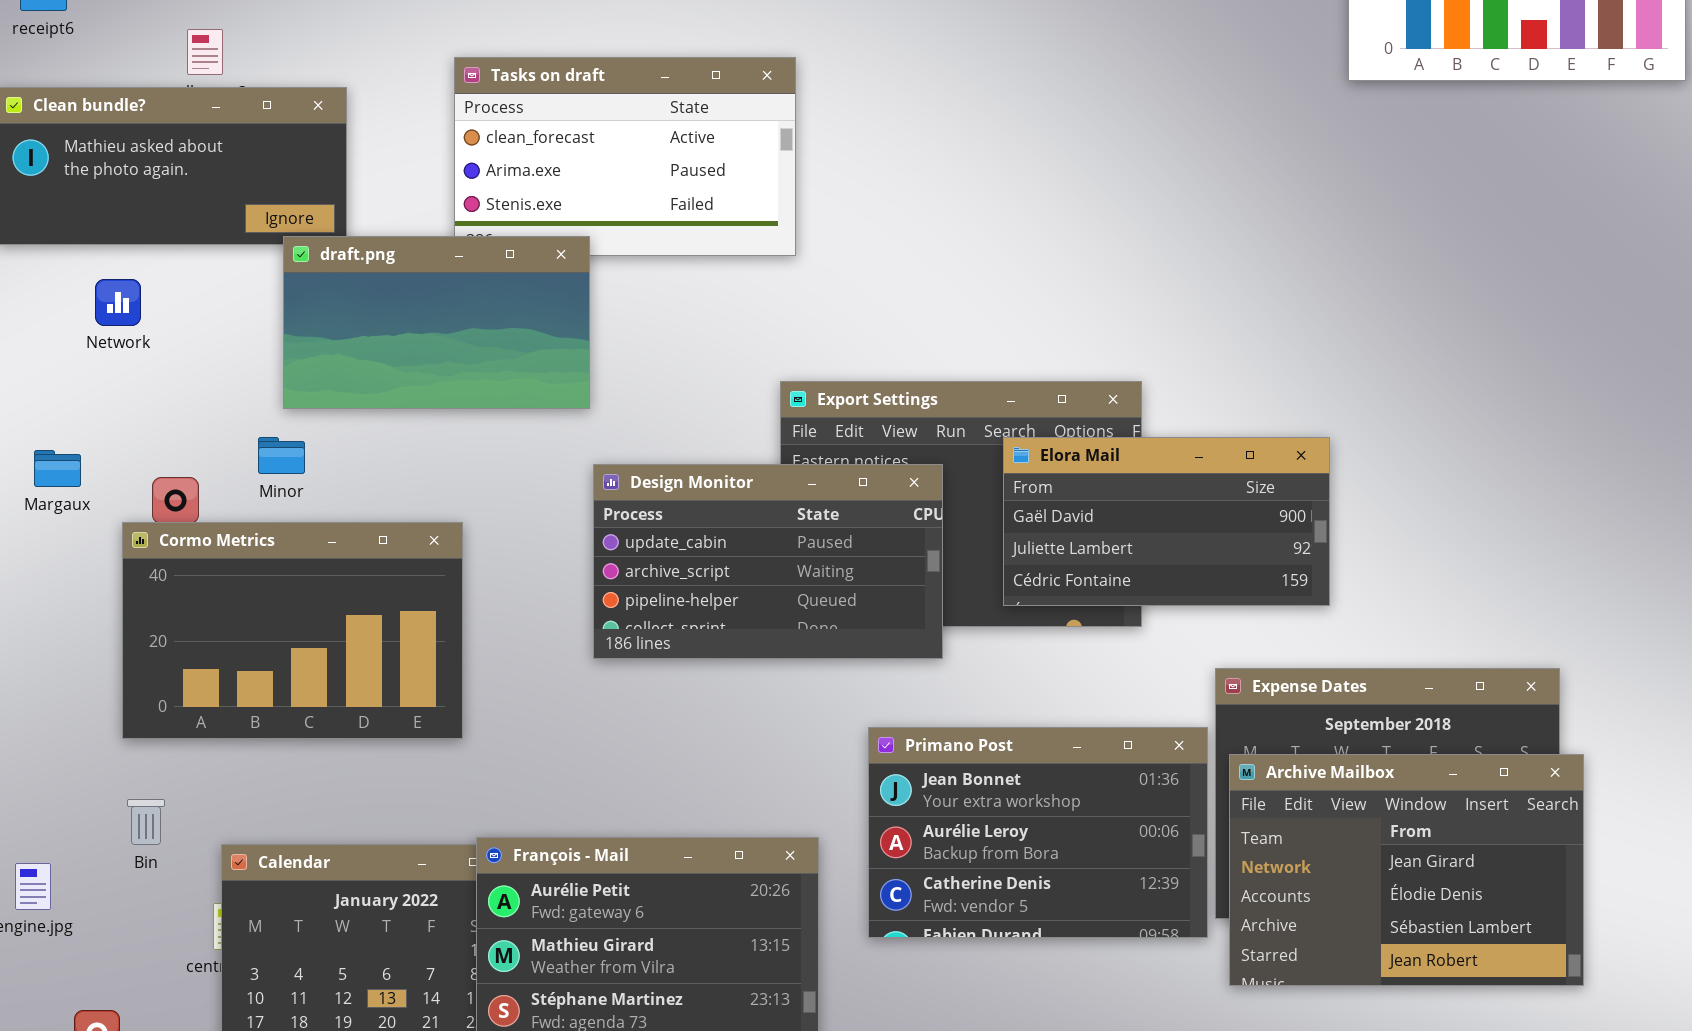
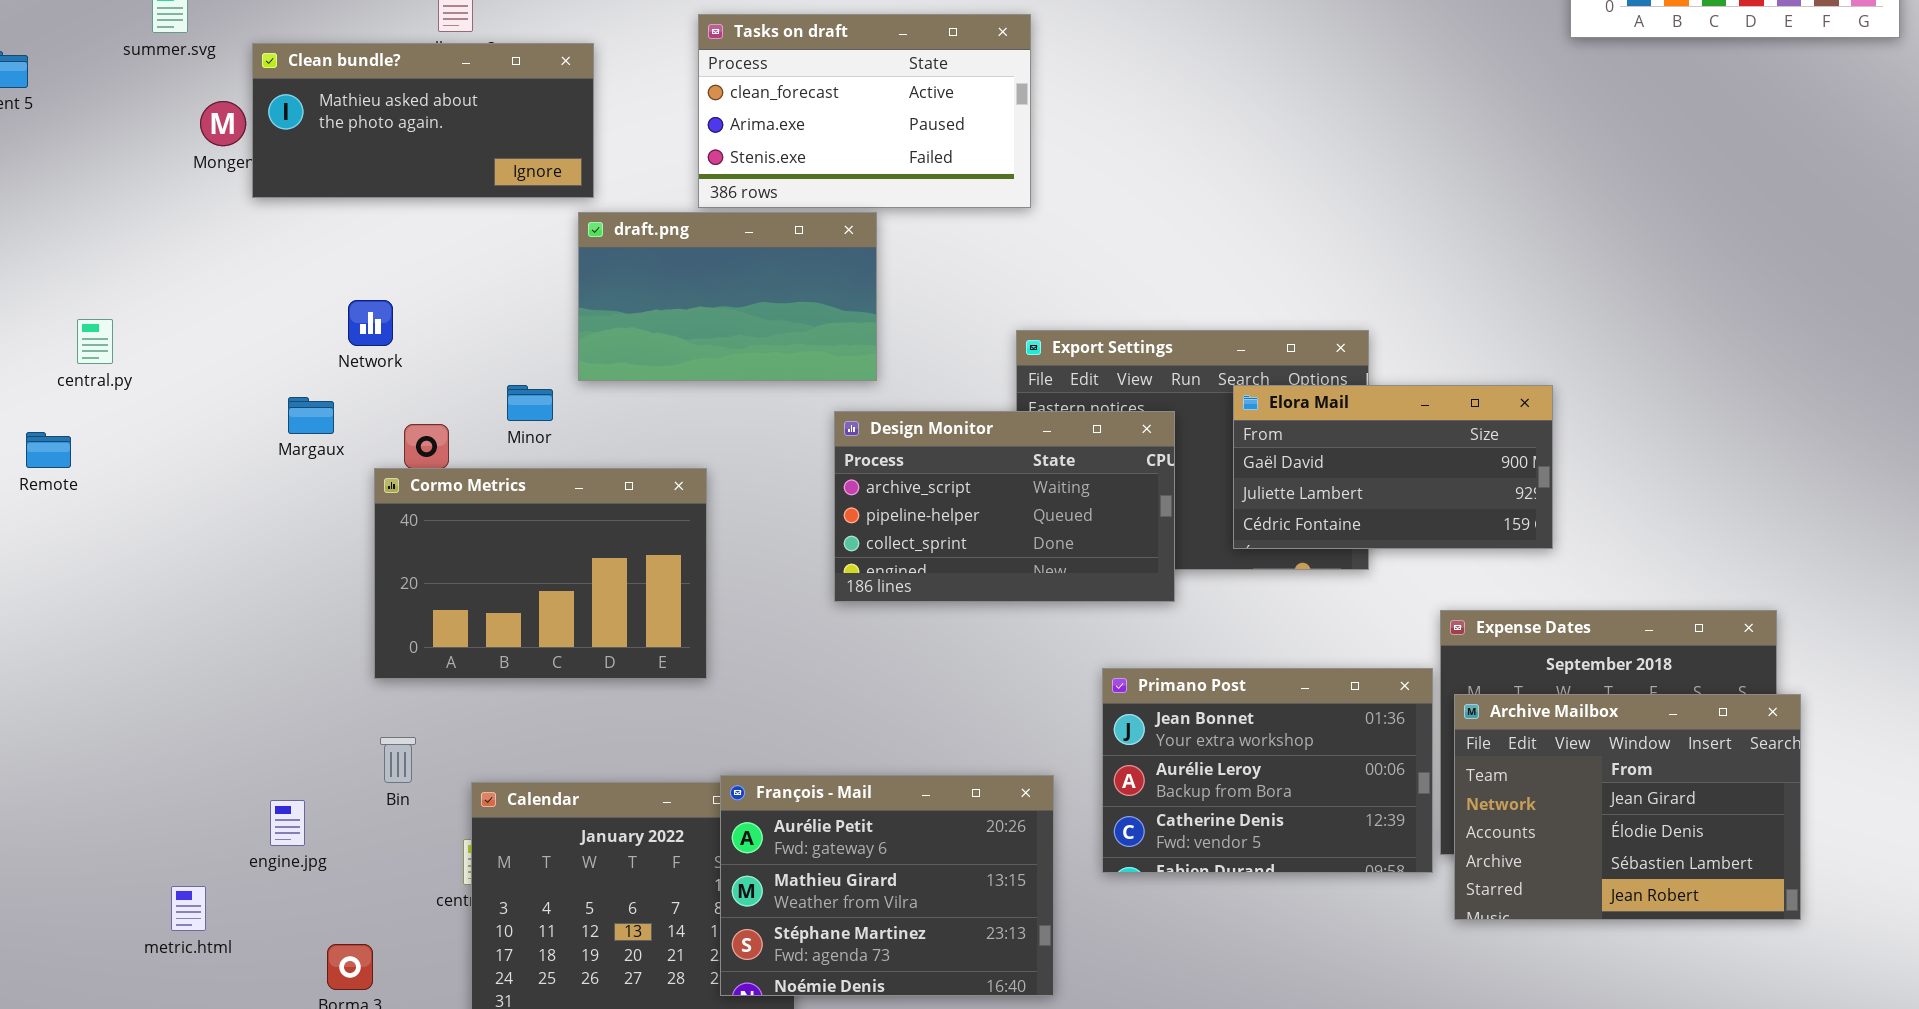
draft.png: [283,236,590,409] -> [578,212,877,381], moved
Network: [95,279,141,326] -> [348,300,393,346], moved
Design Monitor: [593,464,943,659] -> [834,411,1175,602], scrolled down 1 row

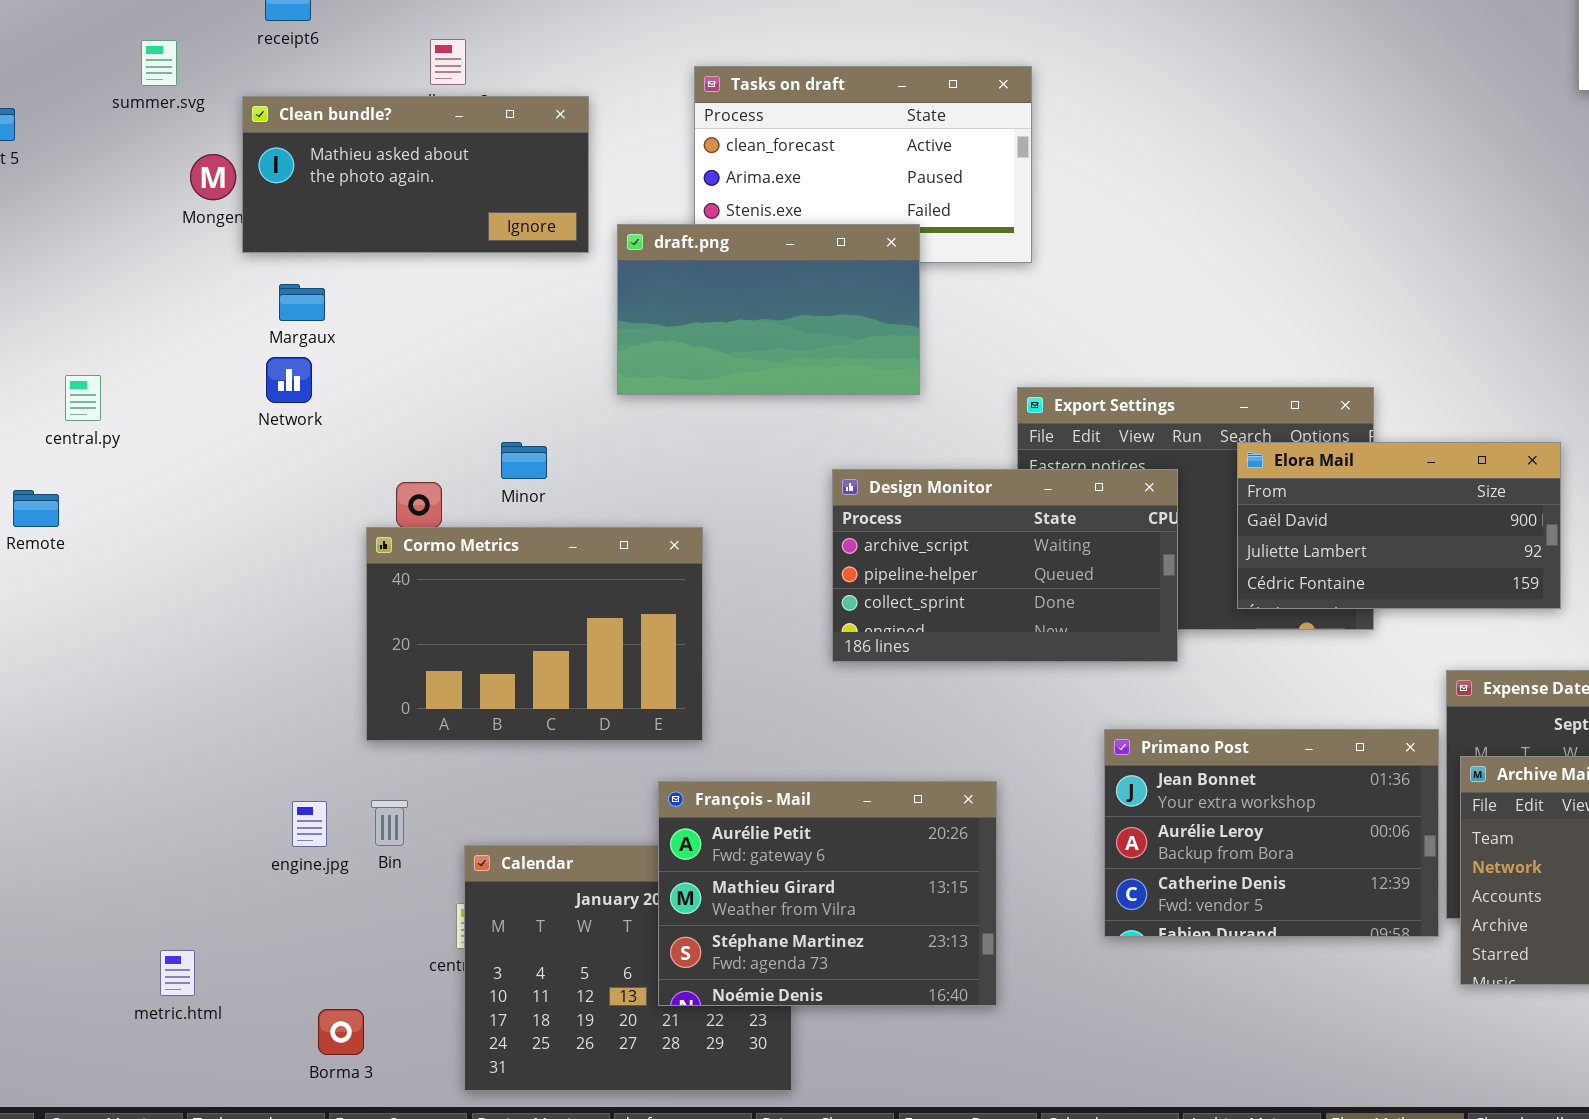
draft.png: [578,212,877,381] -> [617,224,920,395], moved
Network: [348,300,393,346] -> [266,357,312,403], moved
Margaux: [288,397,334,434] -> [279,284,325,321], moved
François - Mail: [720,775,1054,996] -> [658,781,997,1006], moved
engine.jpg: [270,800,305,846] -> [292,801,327,847], moved

